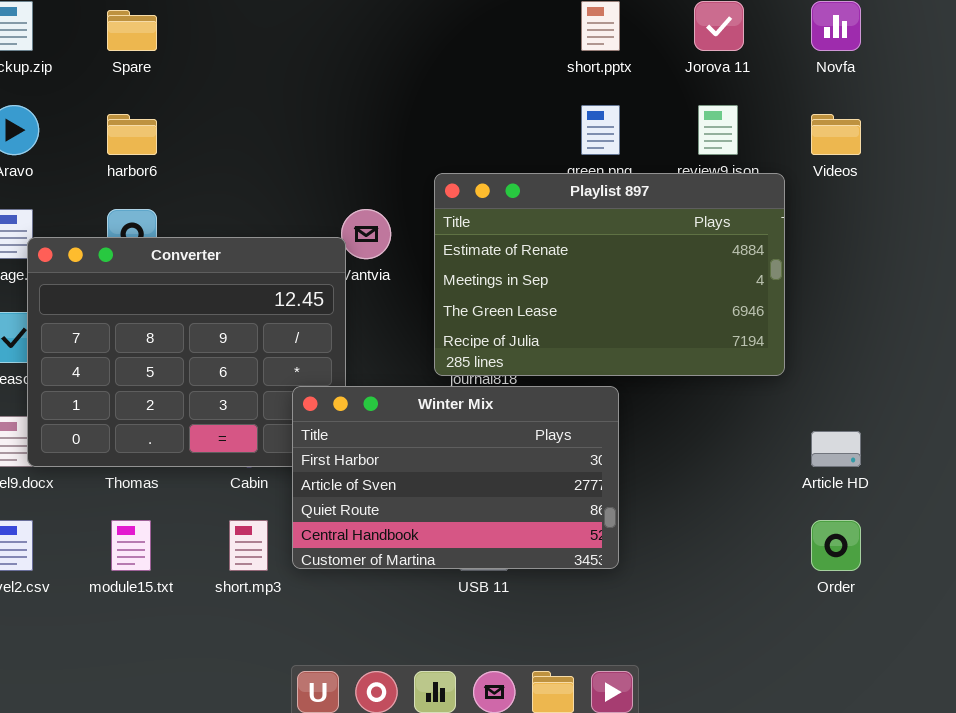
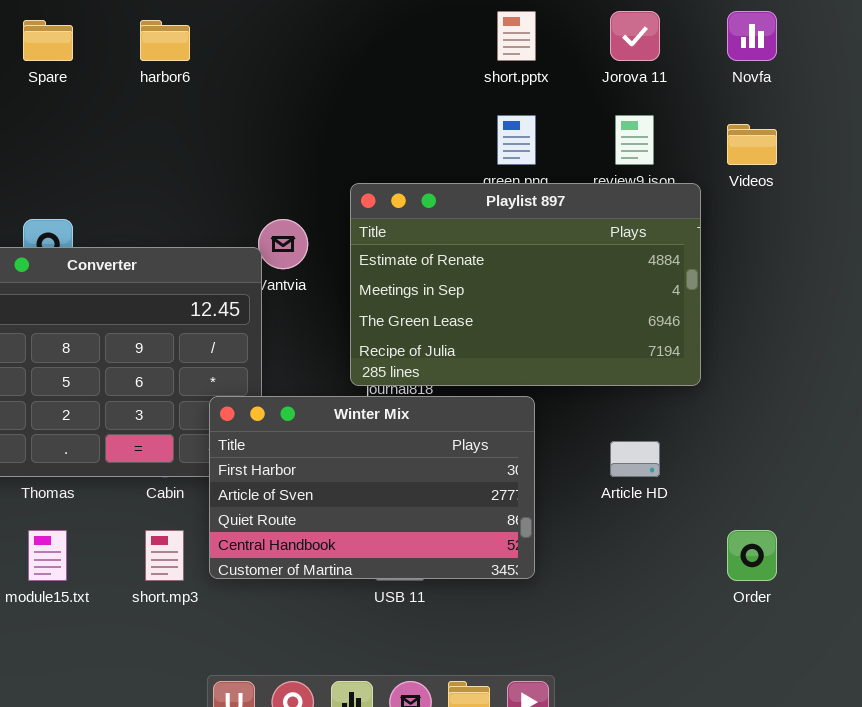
harbor6: [107,114,157,155] -> [140,20,190,61], moved
Article HD: [811,431,861,467] -> [610,441,660,477], moved

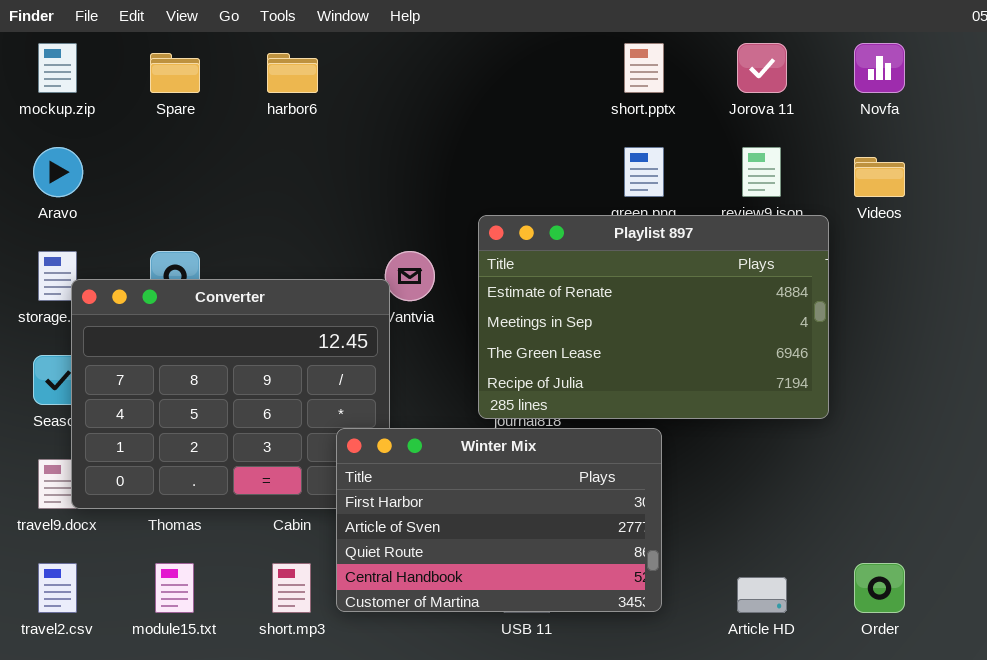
Article HD: [610,441,660,477] -> [737,577,787,613], moved

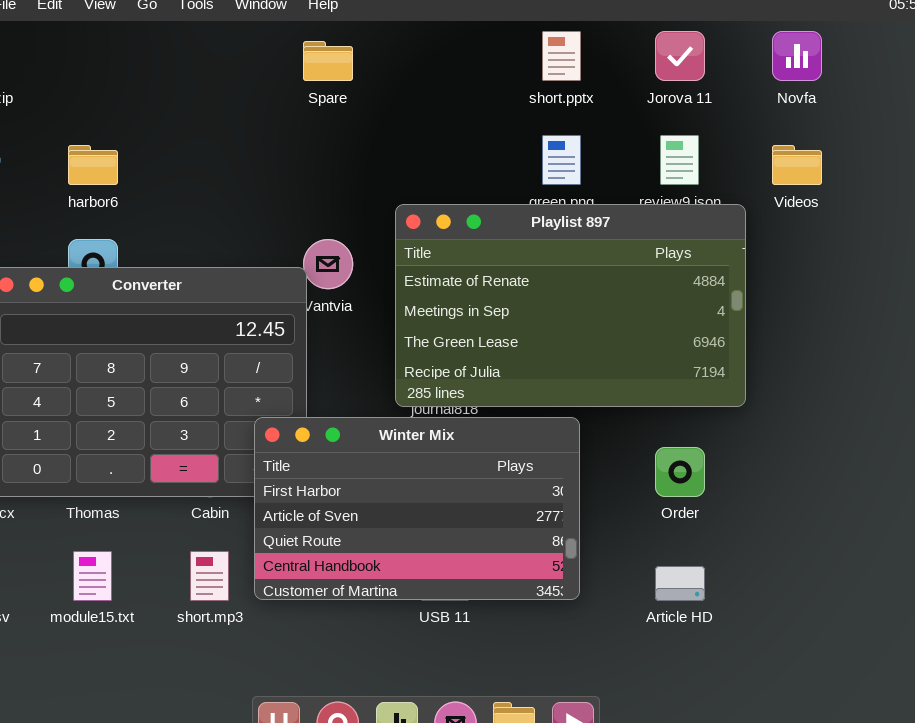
Spare: [150,53,200,93] -> [303,41,353,81], moved
harbor6: [267,53,318,93] -> [68,145,118,185], moved
Order: [854,563,905,613] -> [655,447,705,497], moved

